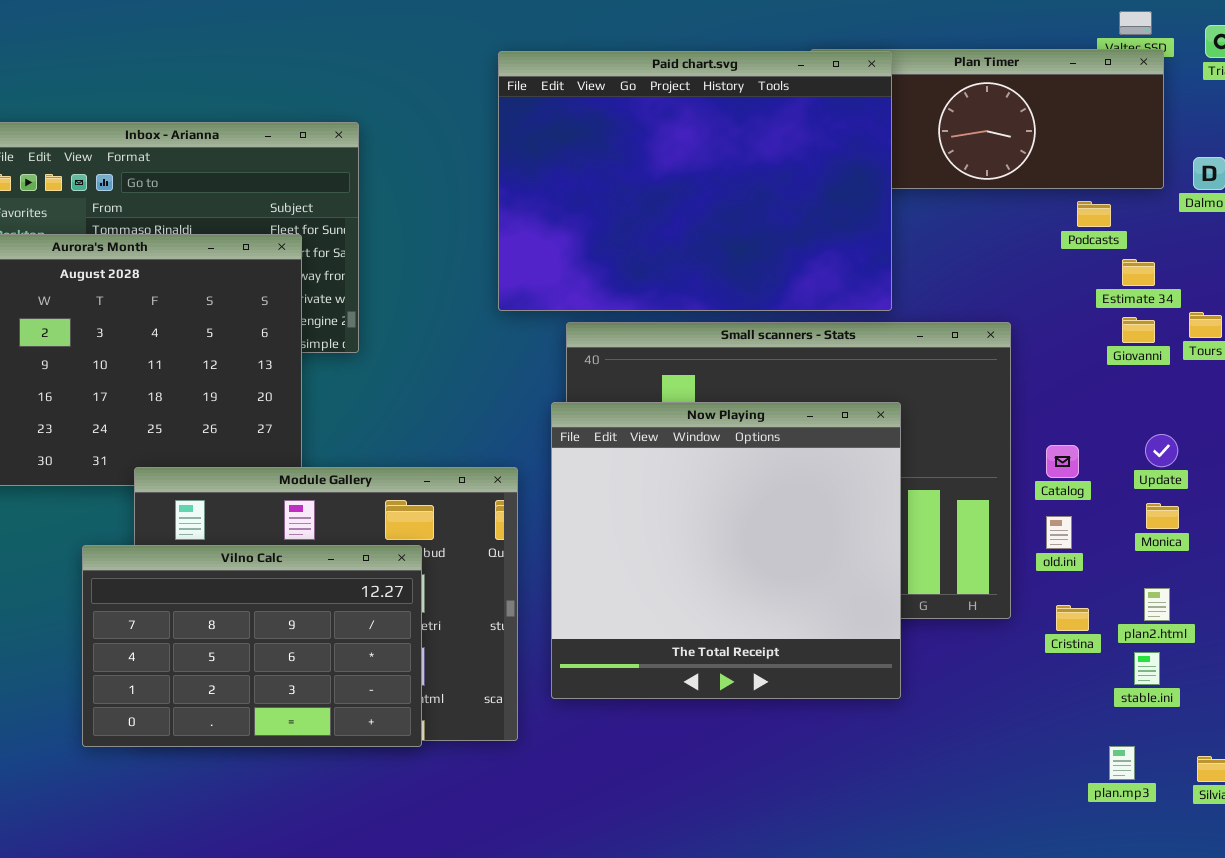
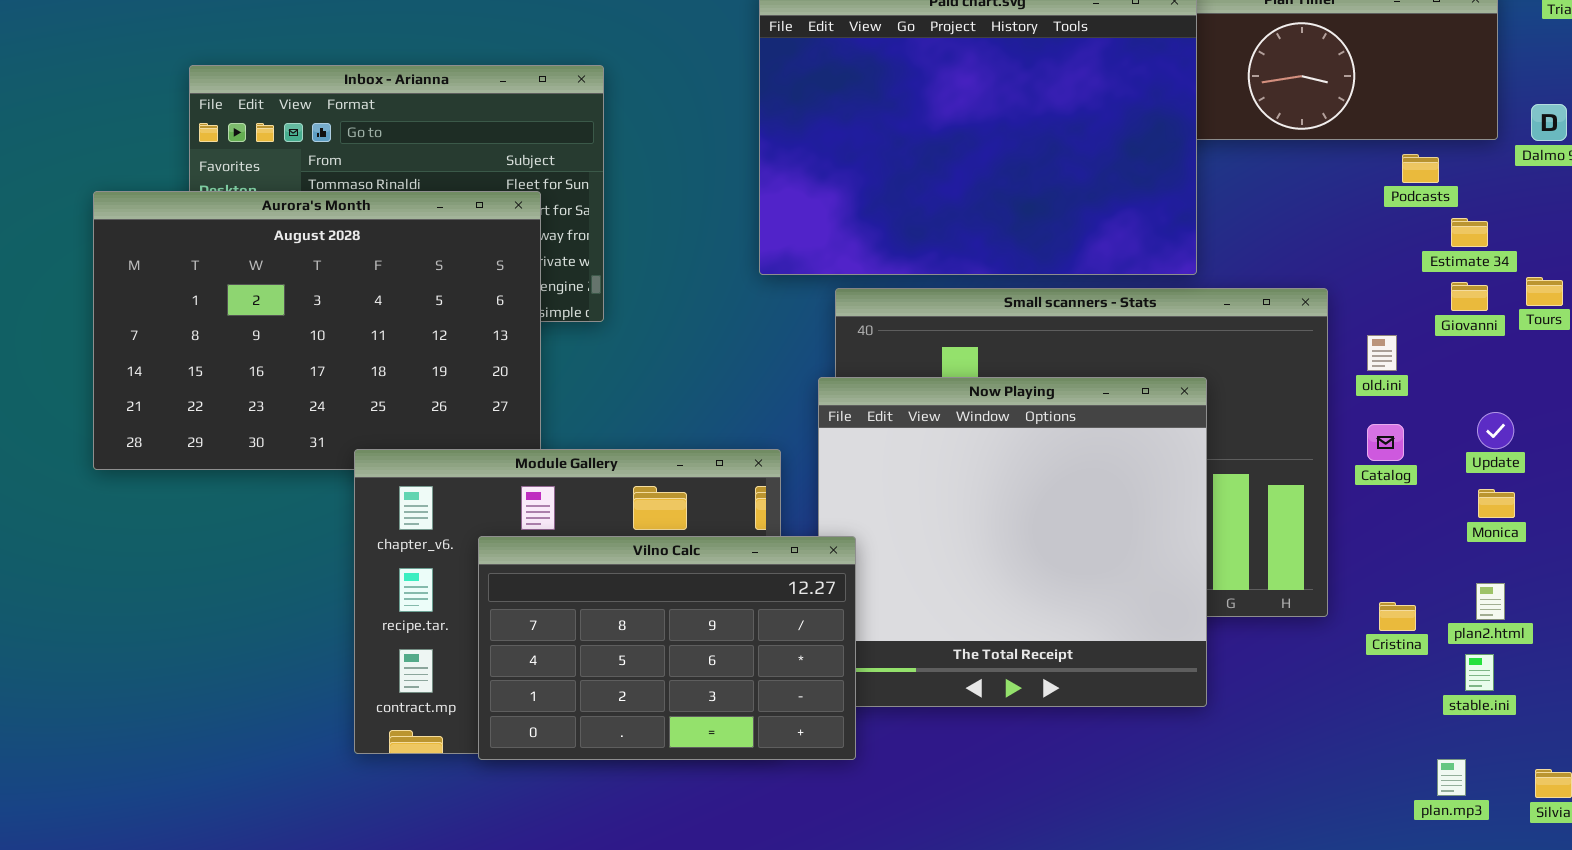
old.ini: [1046,516,1072,549] -> [1367,335,1397,371], moved
Vilno Calc: [82,545,422,747] -> [478,536,856,760], moved

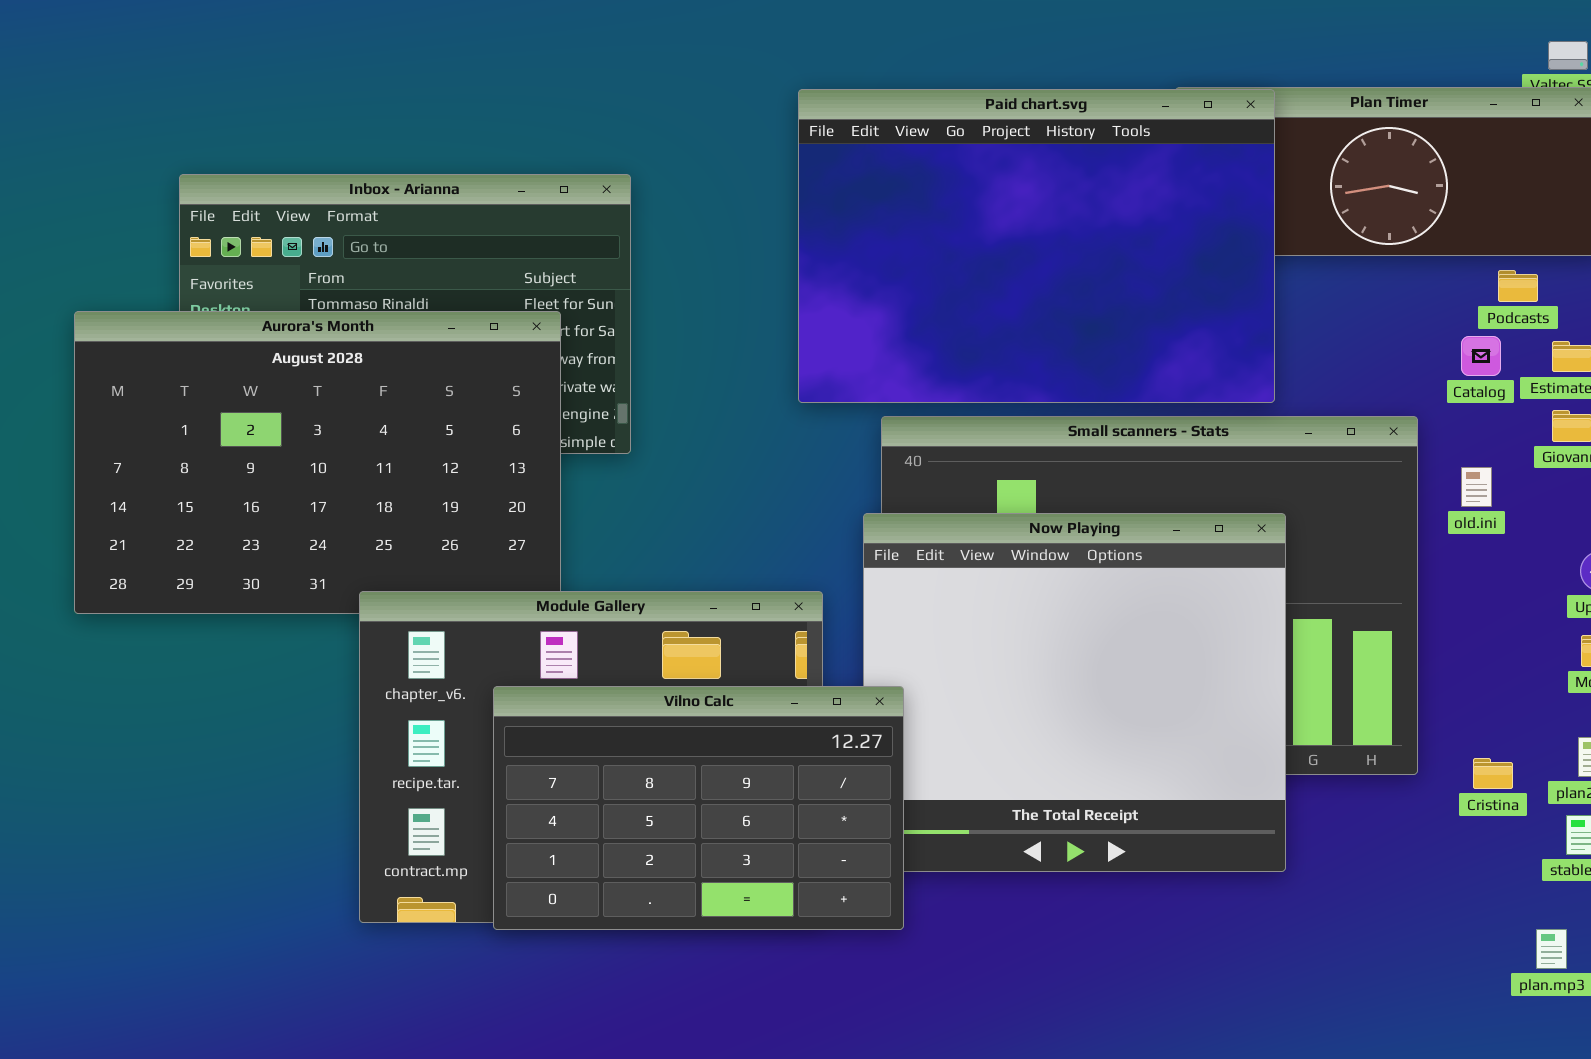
Catalog: [1367,424,1404,461] -> [1461,336,1501,376], moved

